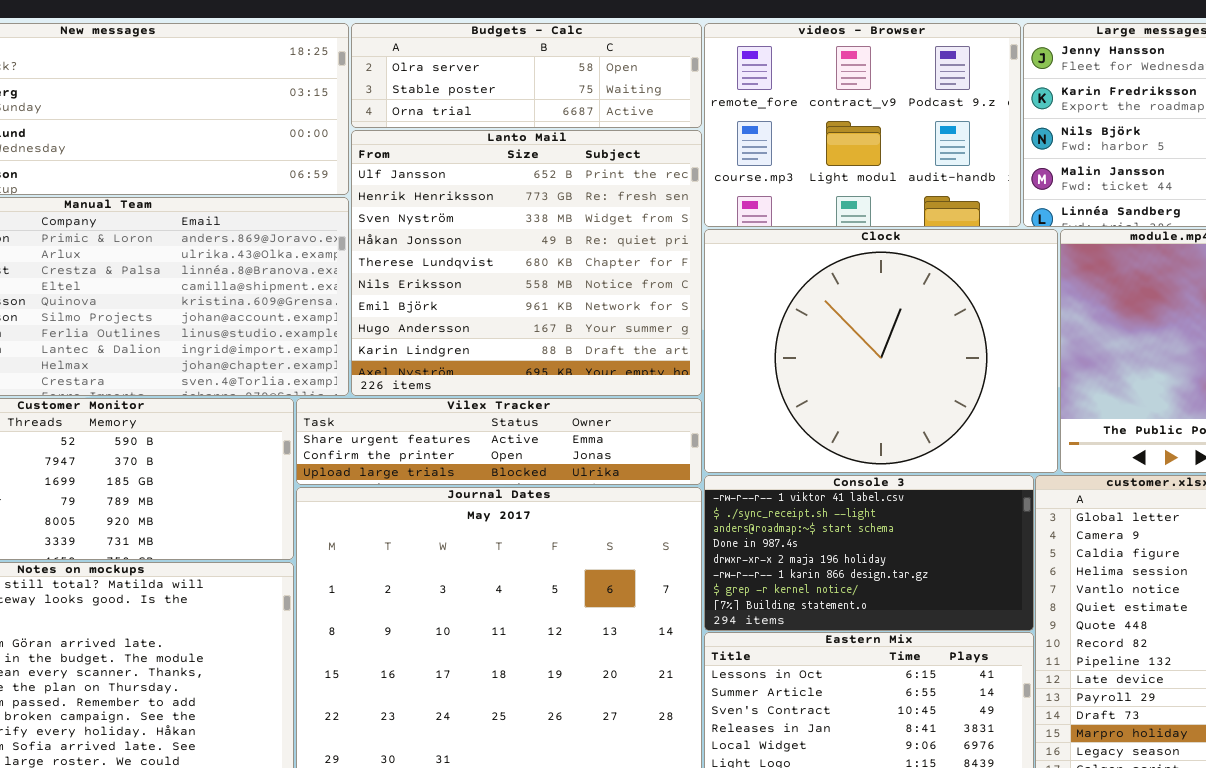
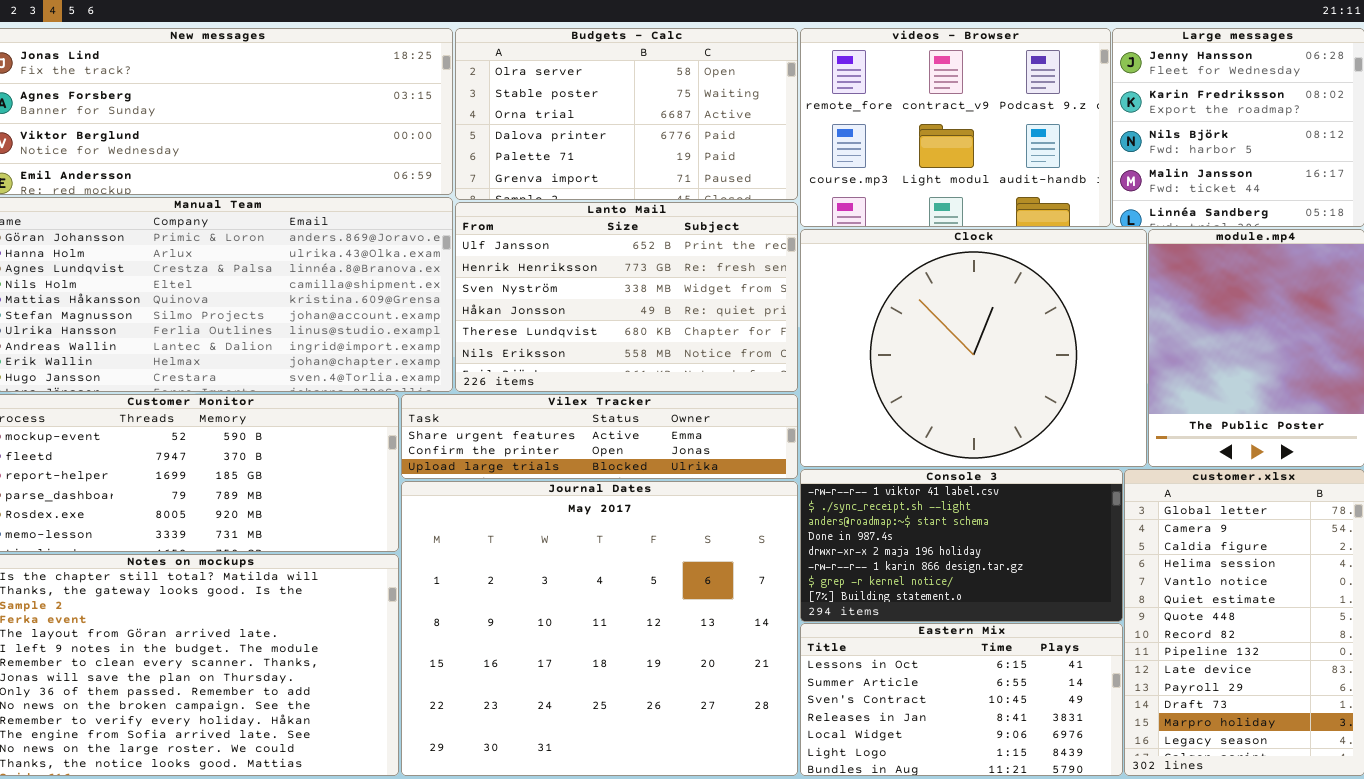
Budgets - Calc: [351,23,702,128] -> [455,28,798,200], resized
Lanto Mail: [351,130,702,396] -> [455,202,798,392], resized

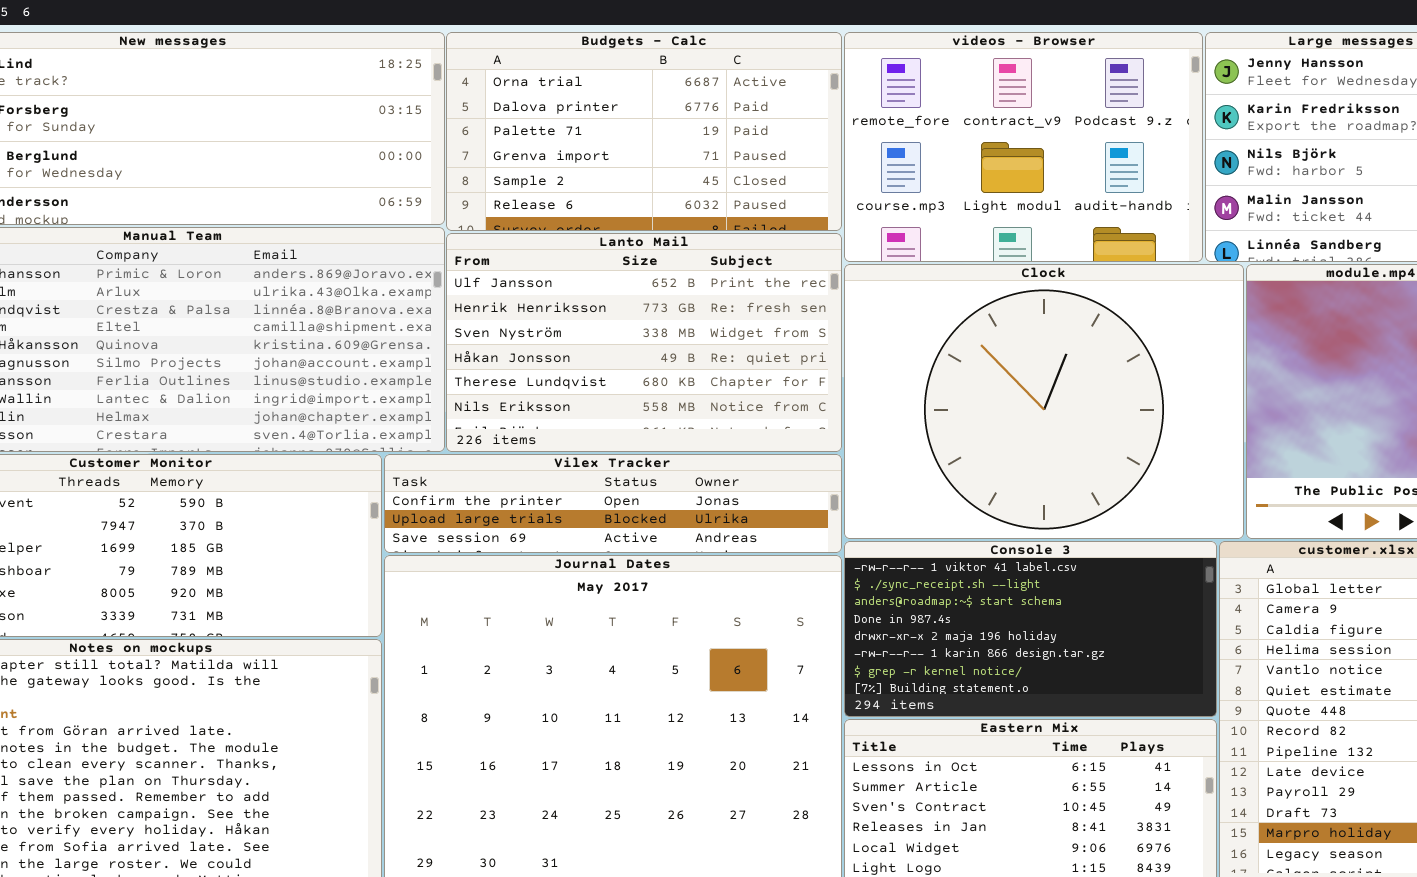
Budgets - Calc: [455,28,798,200] -> [446,32,842,231], scrolled down 2 rows
Vilex Tracker: [401,394,798,479] -> [384,454,842,553], scrolled down 1 row

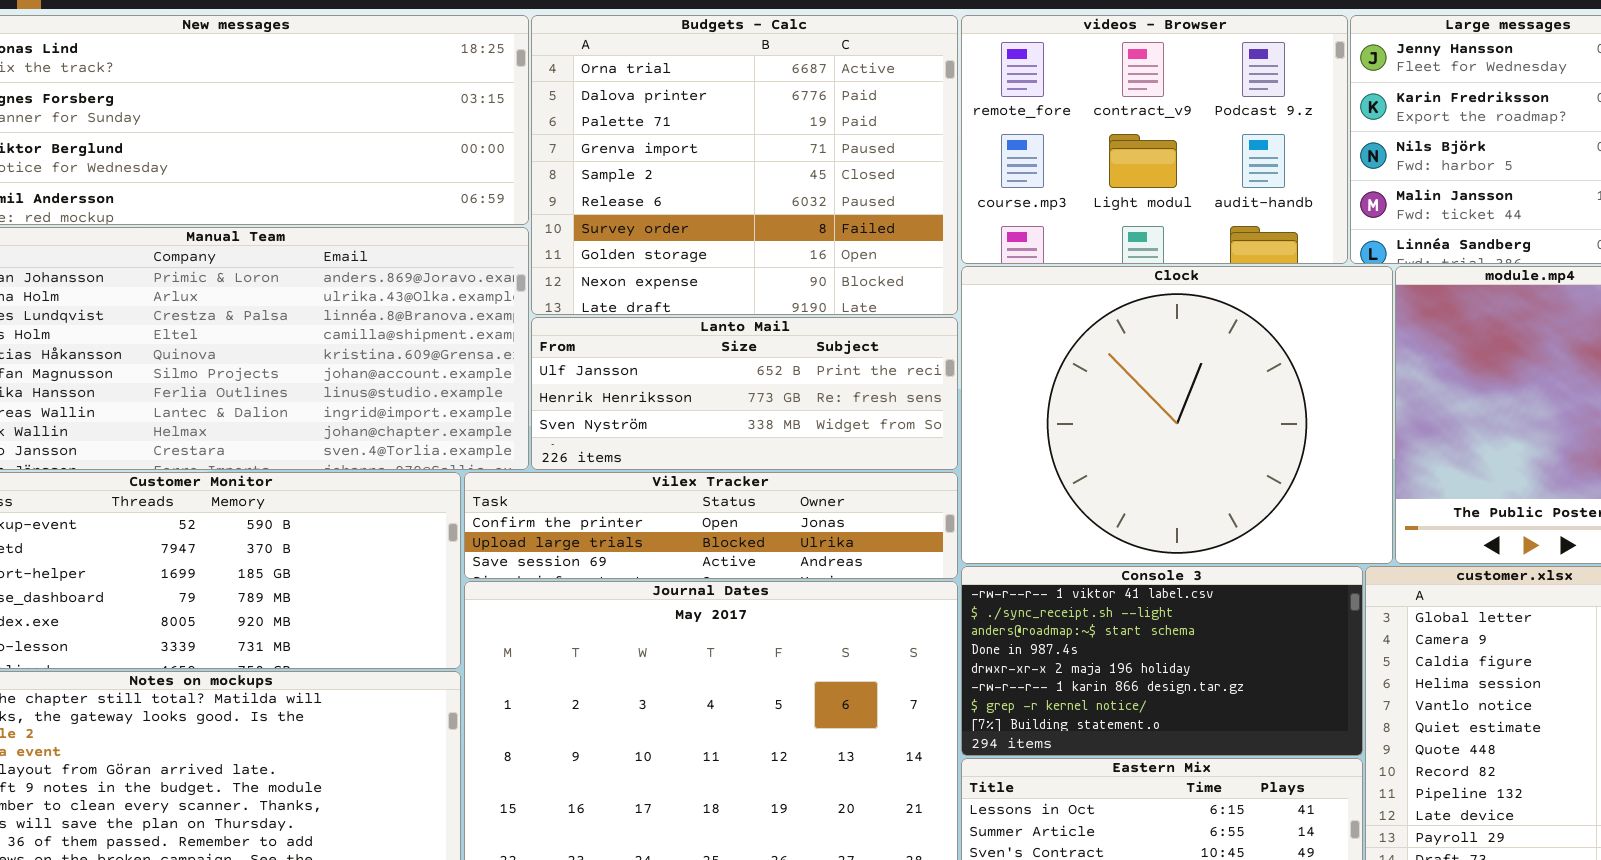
Budgets - Calc: [446,32,842,231] -> [531,15,958,315], resized
Lanto Mail: [446,233,842,452] -> [531,317,958,470], resized

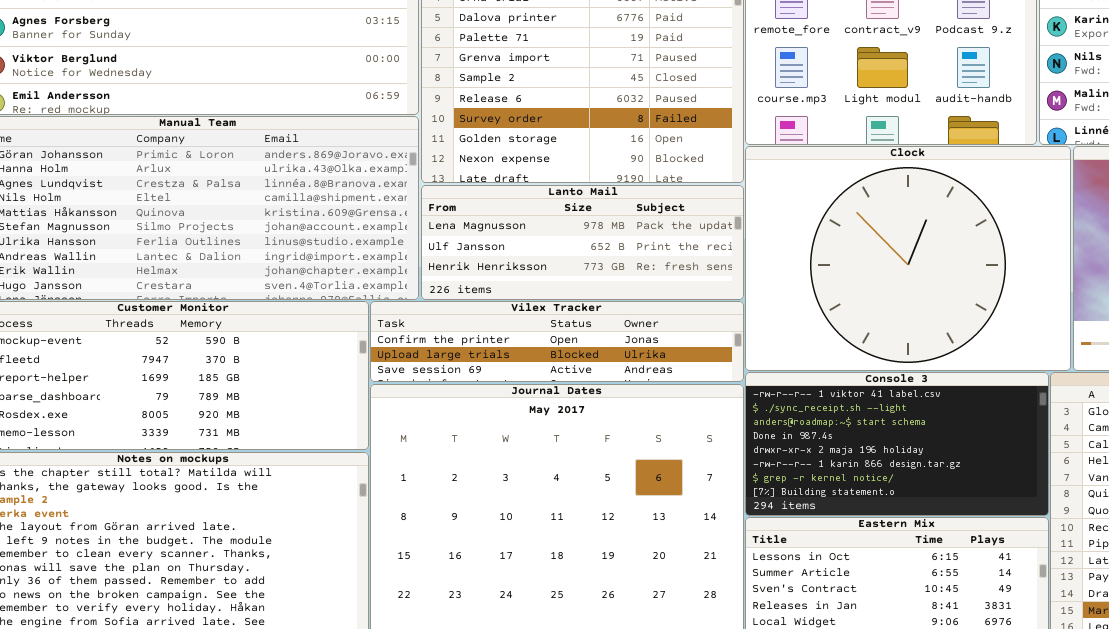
Lanto Mail: [531,317,958,470] -> [421,185,744,300], scrolled up 1 row

